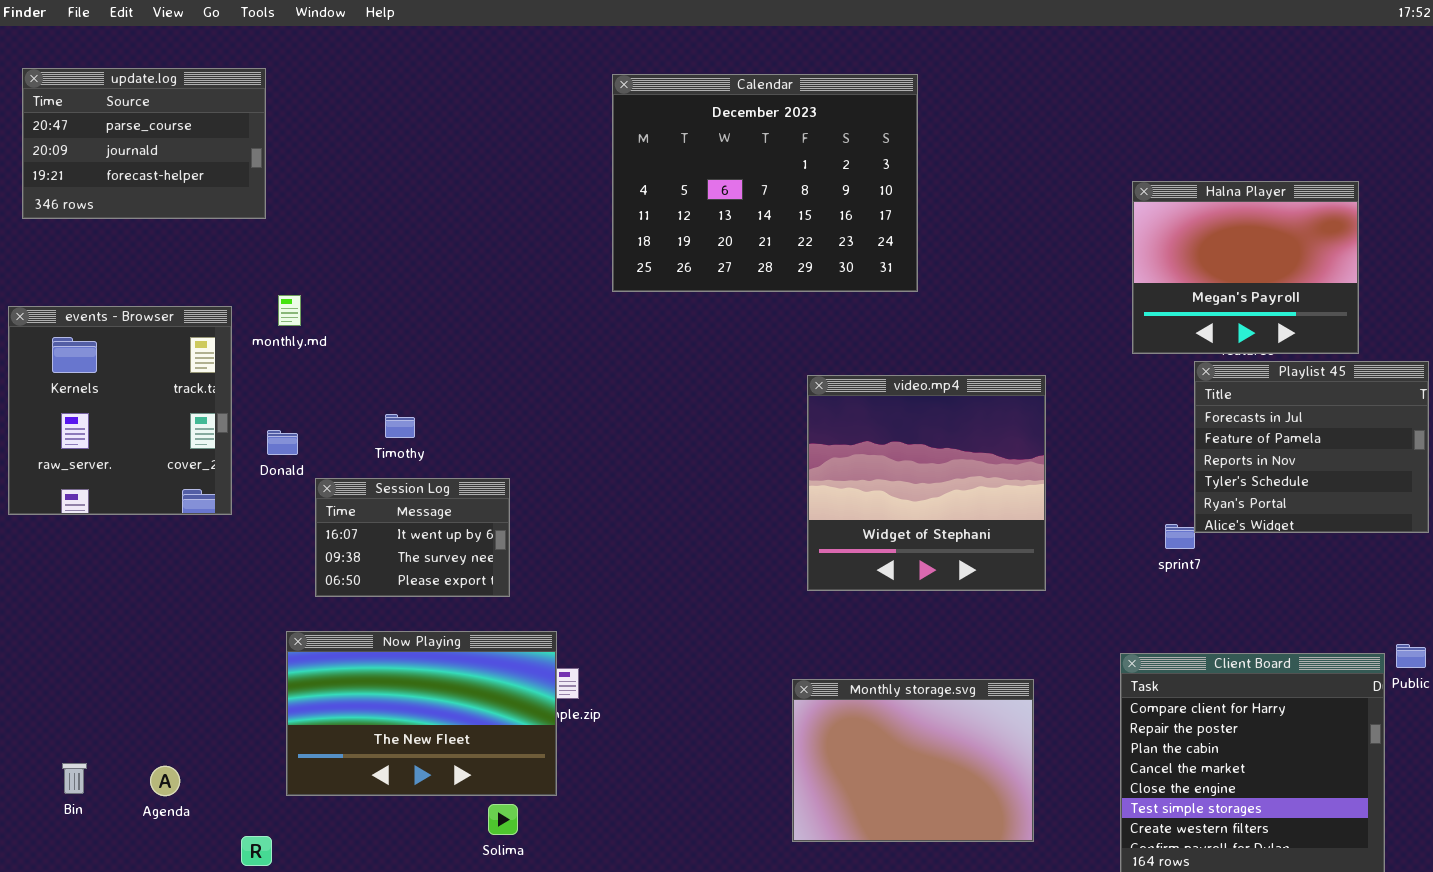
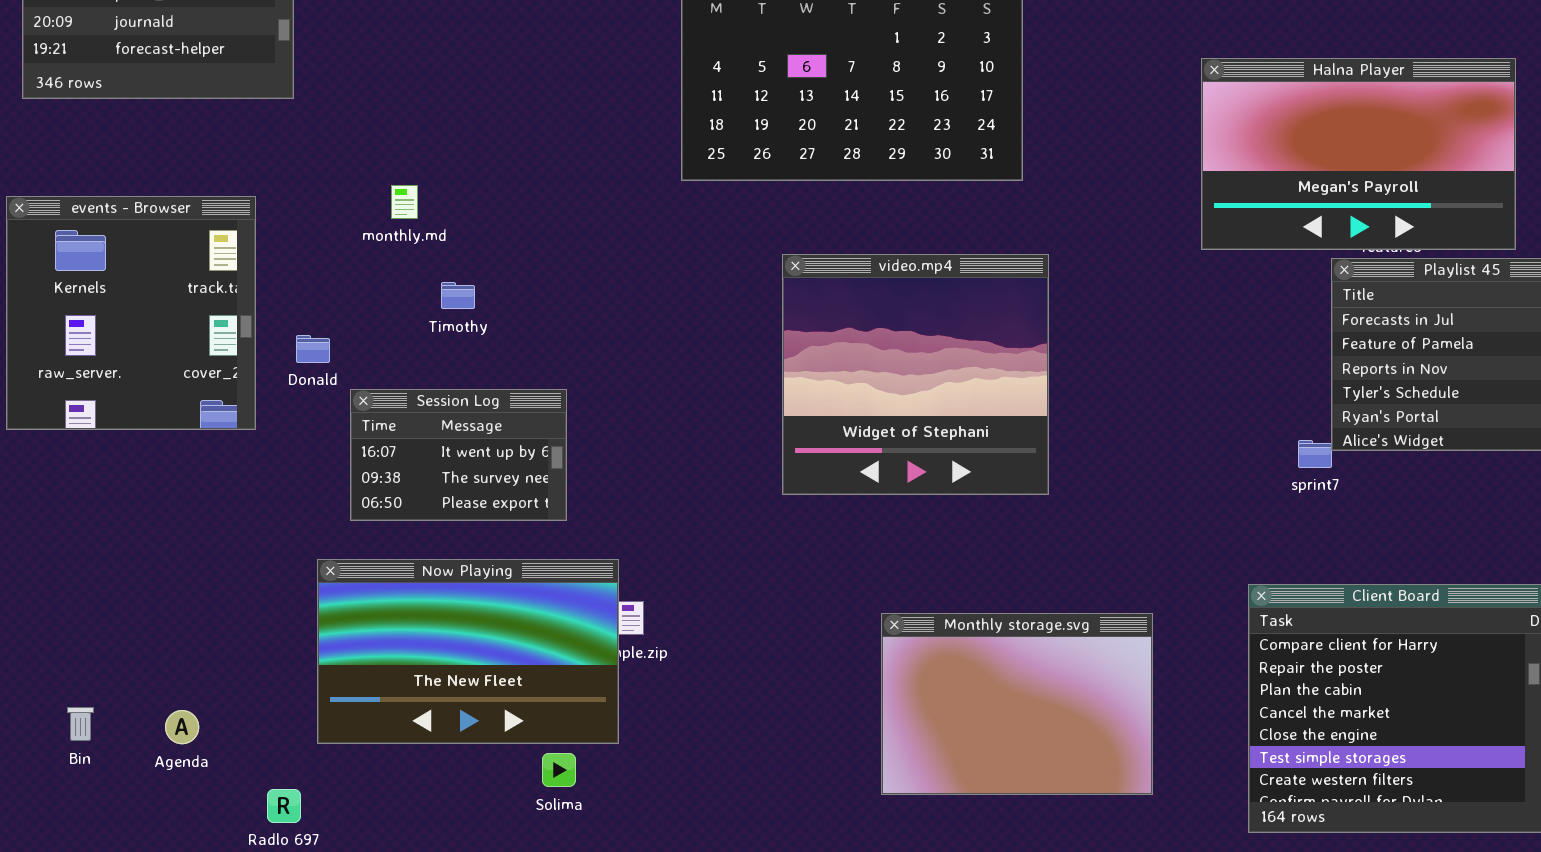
Halna Player: [1132,181,1359,354] -> [1201,58,1516,250], resized
monthly.md: [278,295,301,326] -> [391,185,418,219], moved
video.mp4: [807,375,1046,591] -> [782,254,1049,495], moved
Timothy: [385,414,415,438] -> [441,282,475,309], moved

